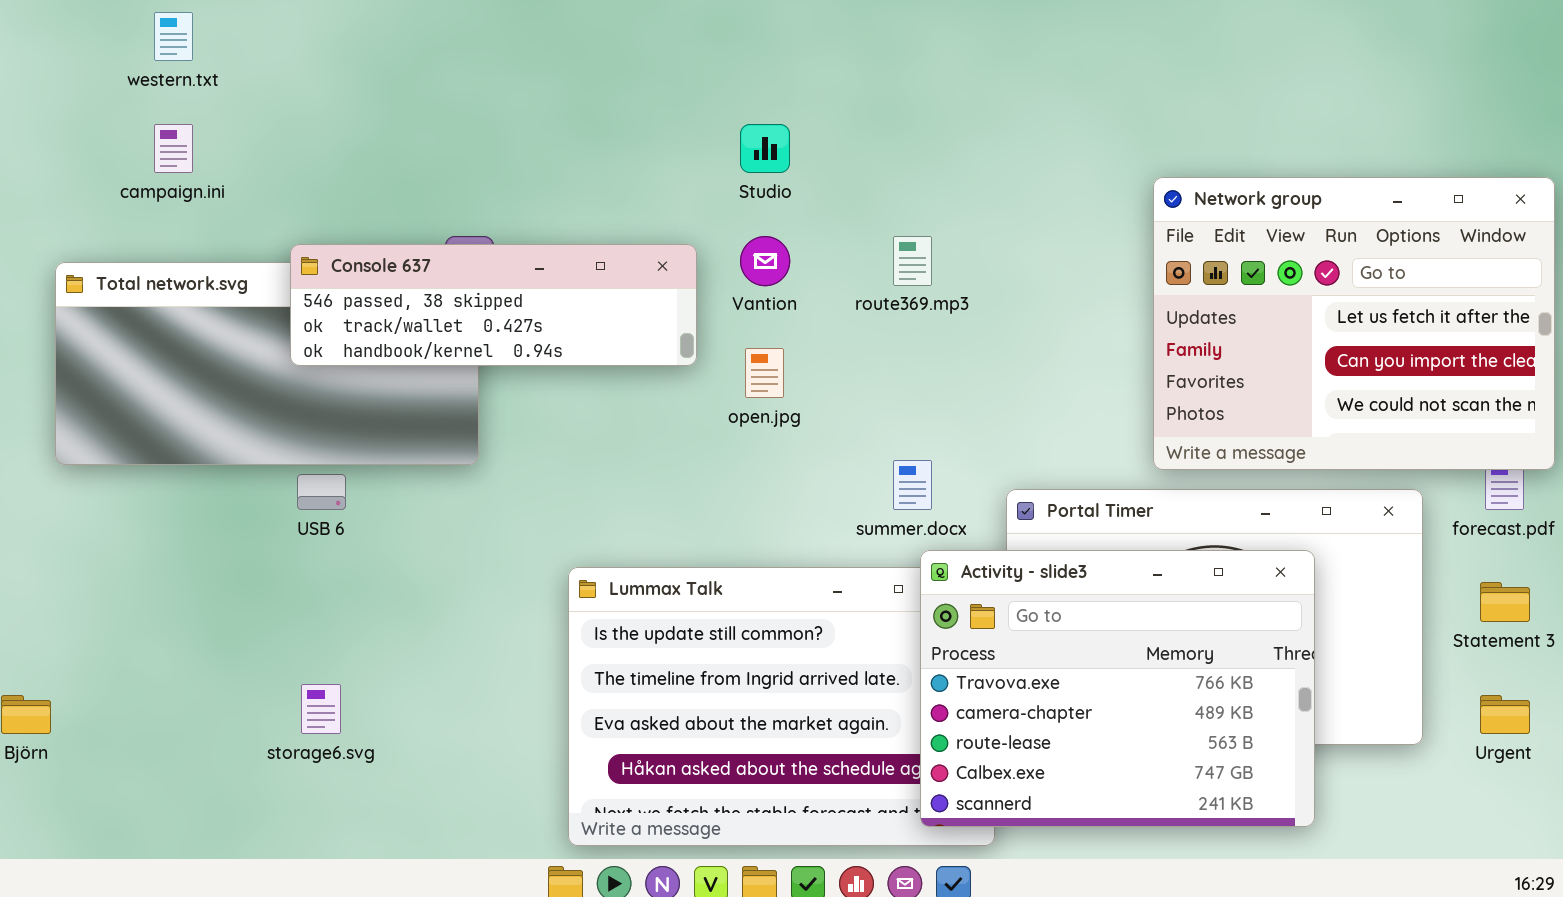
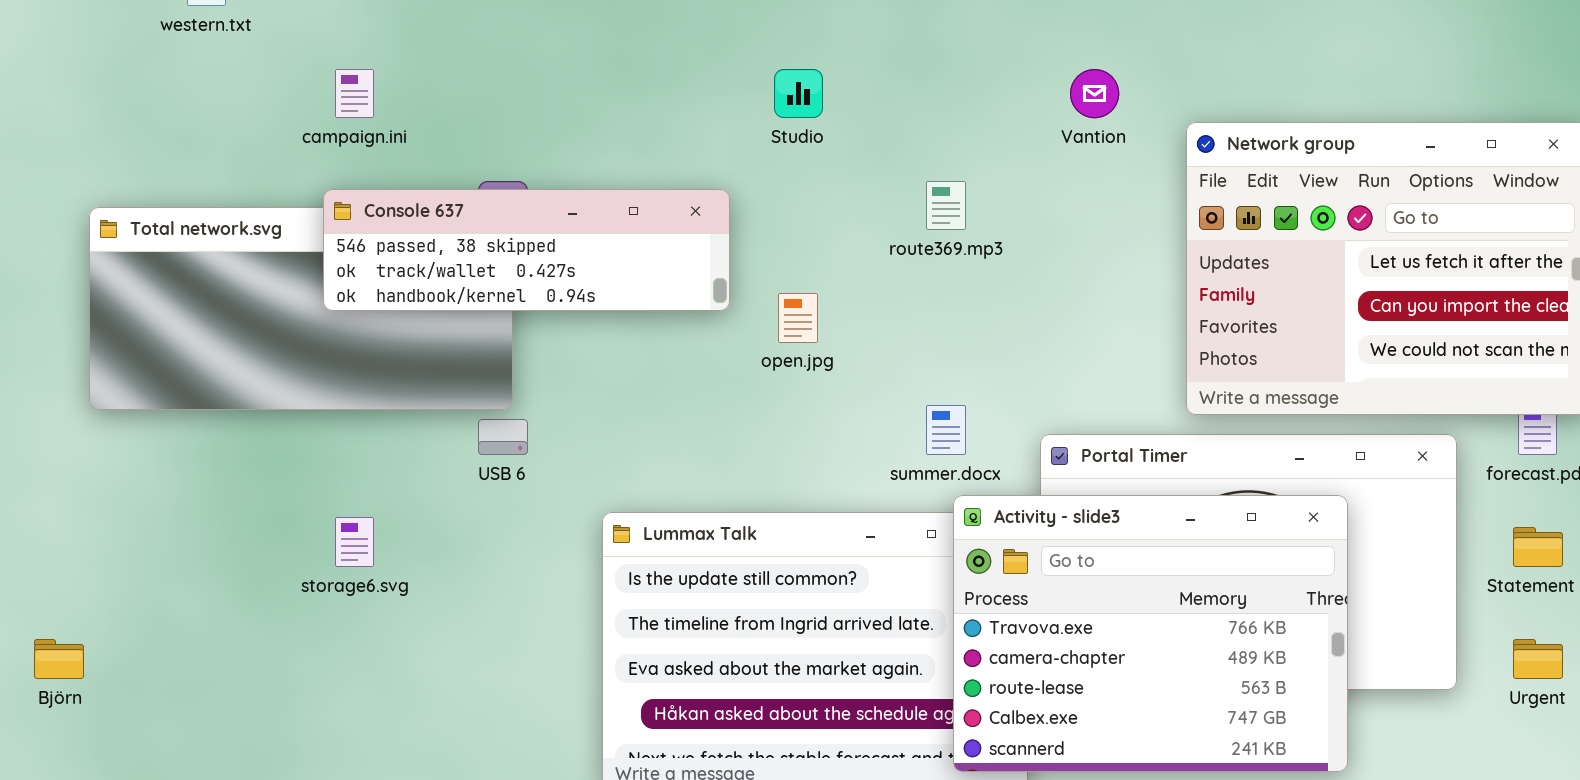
campaign.ini: [154,124,193,173] -> [335,69,374,118], moved
Vantion: [740,236,790,286] -> [1070,69,1119,118], moved
USB 6: [297,474,346,510] -> [478,419,528,455], moved
storage6.svg: [301,684,341,734] -> [335,517,374,567], moved

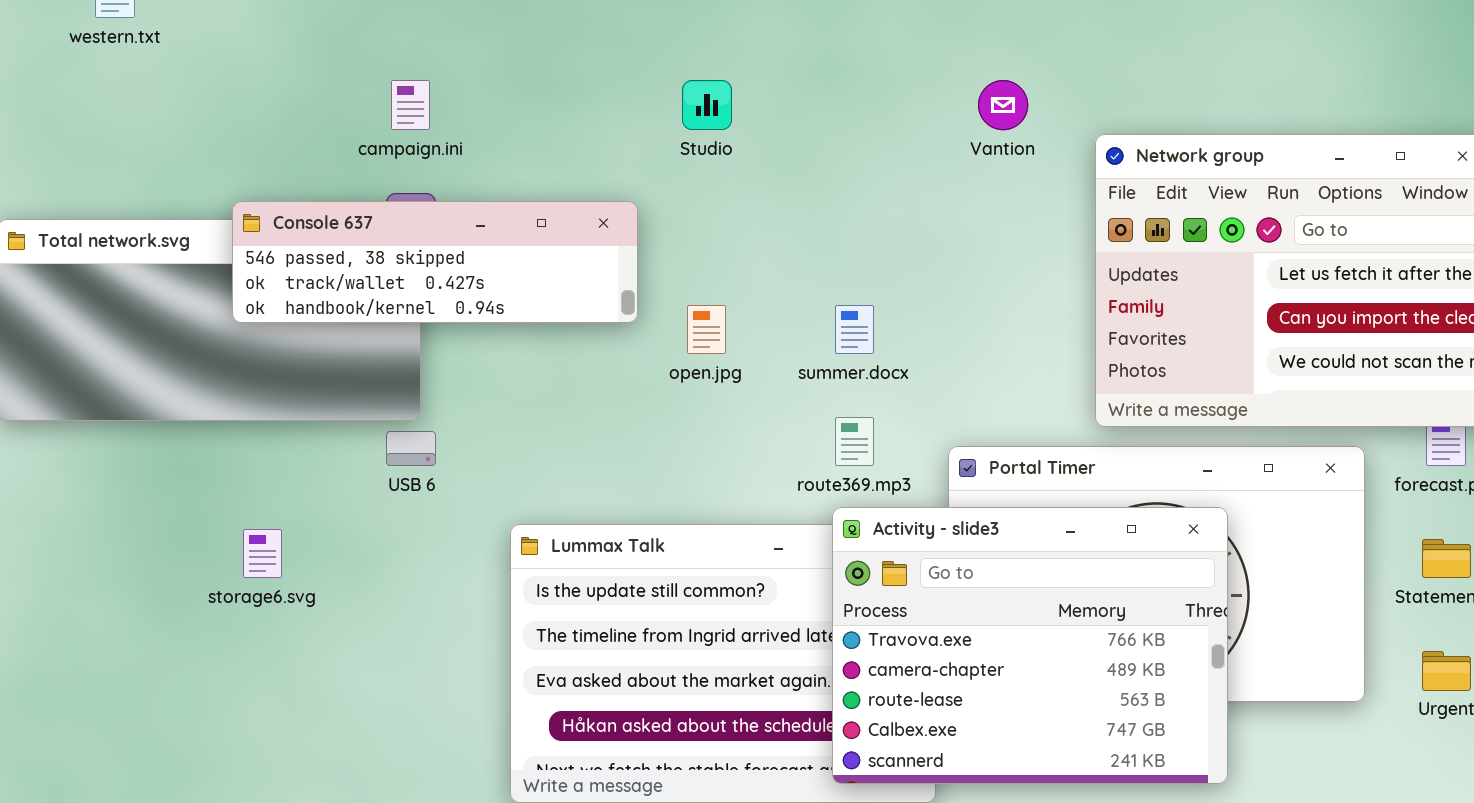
campaign.ini: [335,69,374,118] -> [391,80,430,130], moved
route369.mp3: [926,181,966,230] -> [835,417,874,466], moved
summer.docx: [926,405,966,455] -> [835,305,874,354], moved
Activity - slide3: [953,495,1348,772] -> [832,507,1228,784], moved

